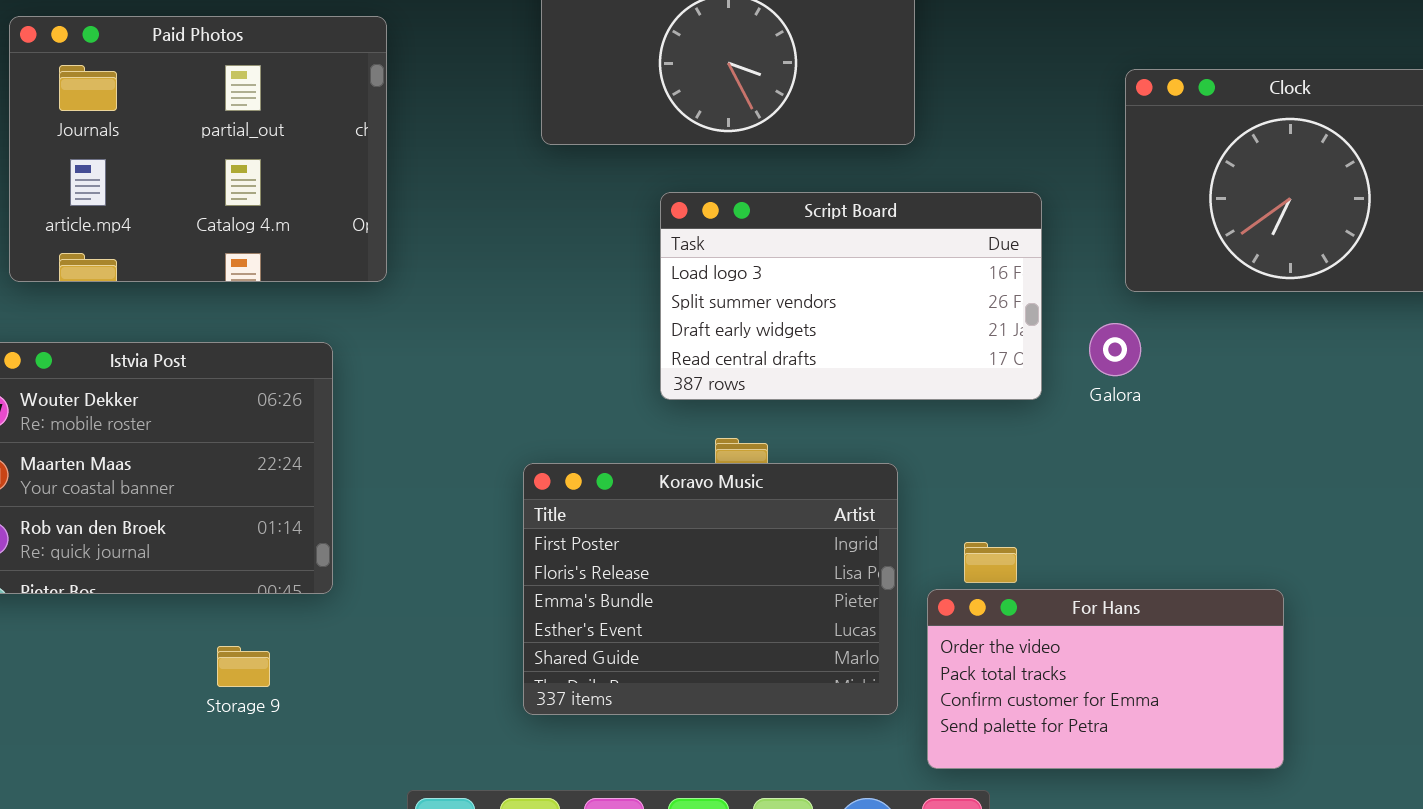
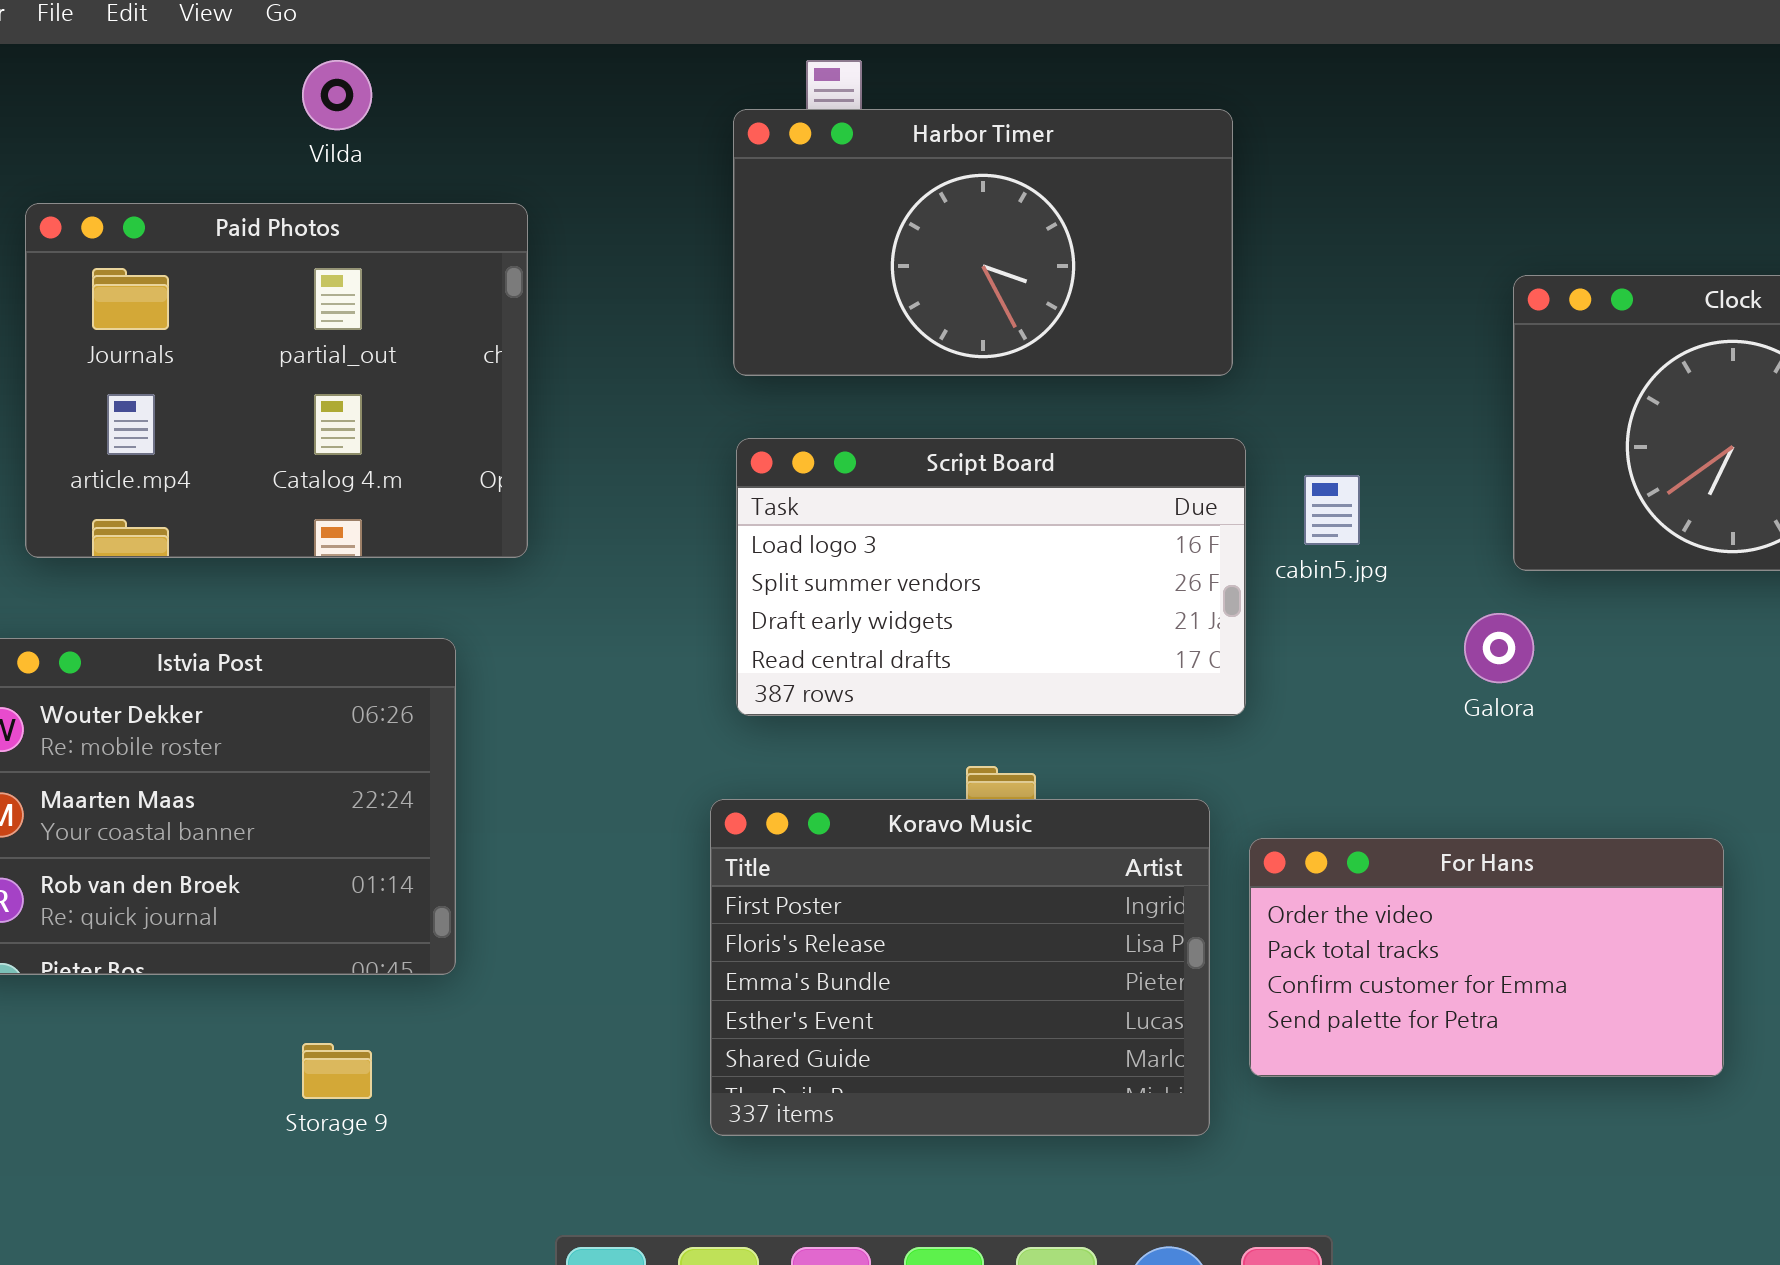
Script Board: [660,192,1042,400] -> [736,438,1246,716], moved
For Hans: [927,589,1284,769] -> [1249,838,1724,1077], moved

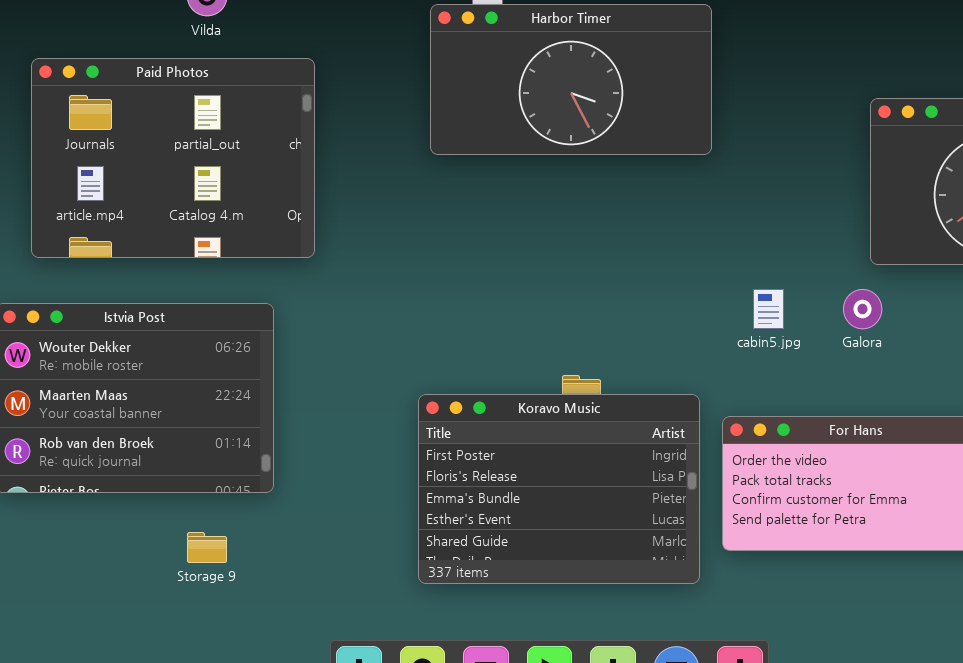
Script Board: [736,438,1246,716] -> none, closed
cabin5.jpg: [1304,475,1360,545] -> [753,289,784,329], moved

